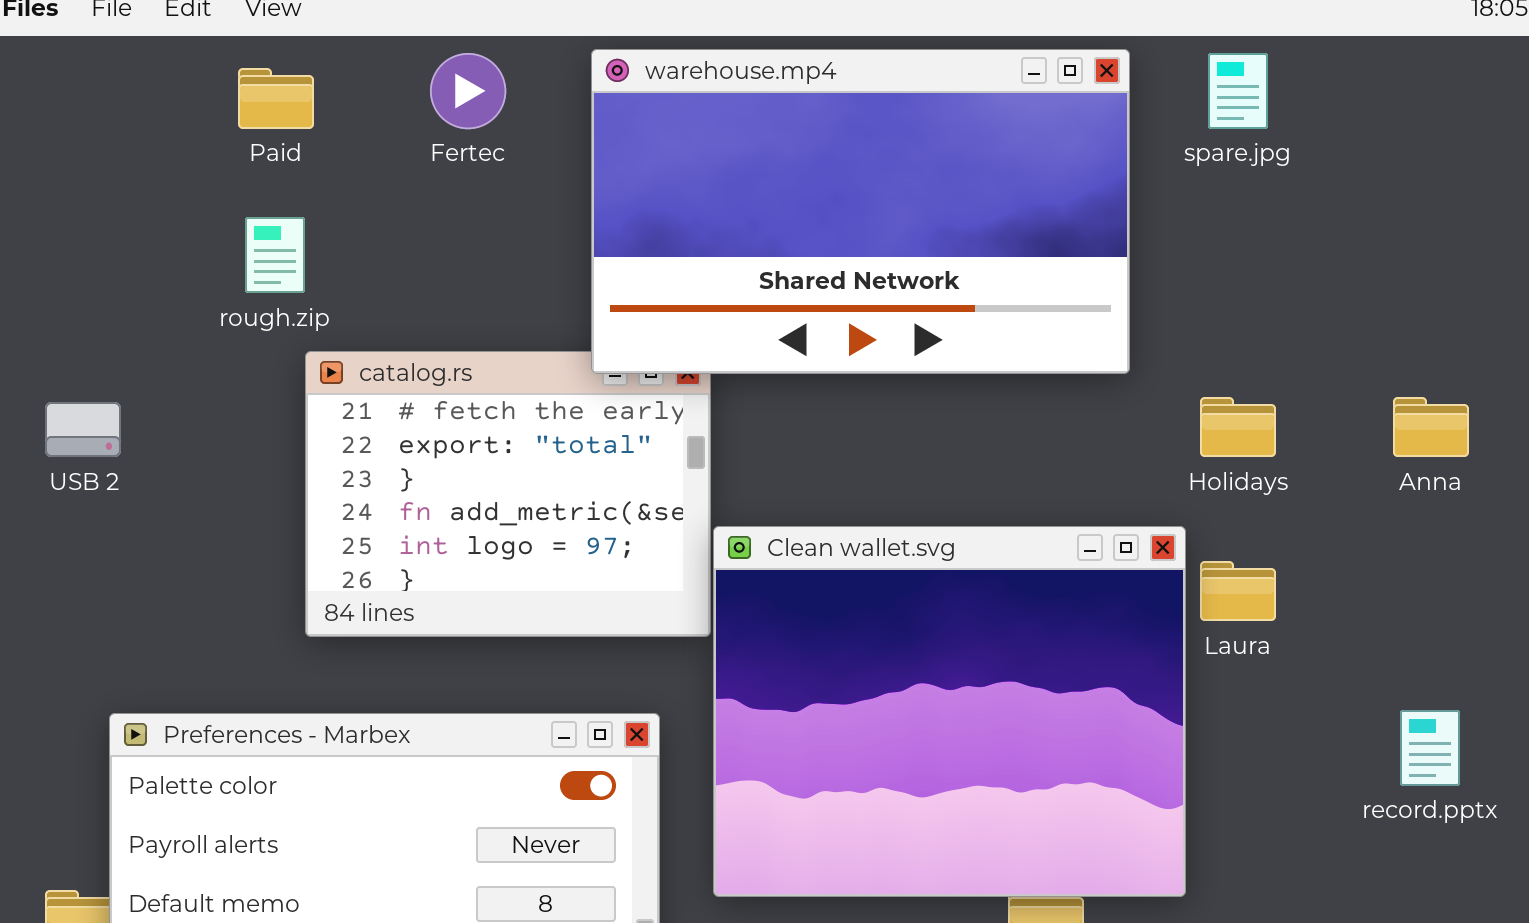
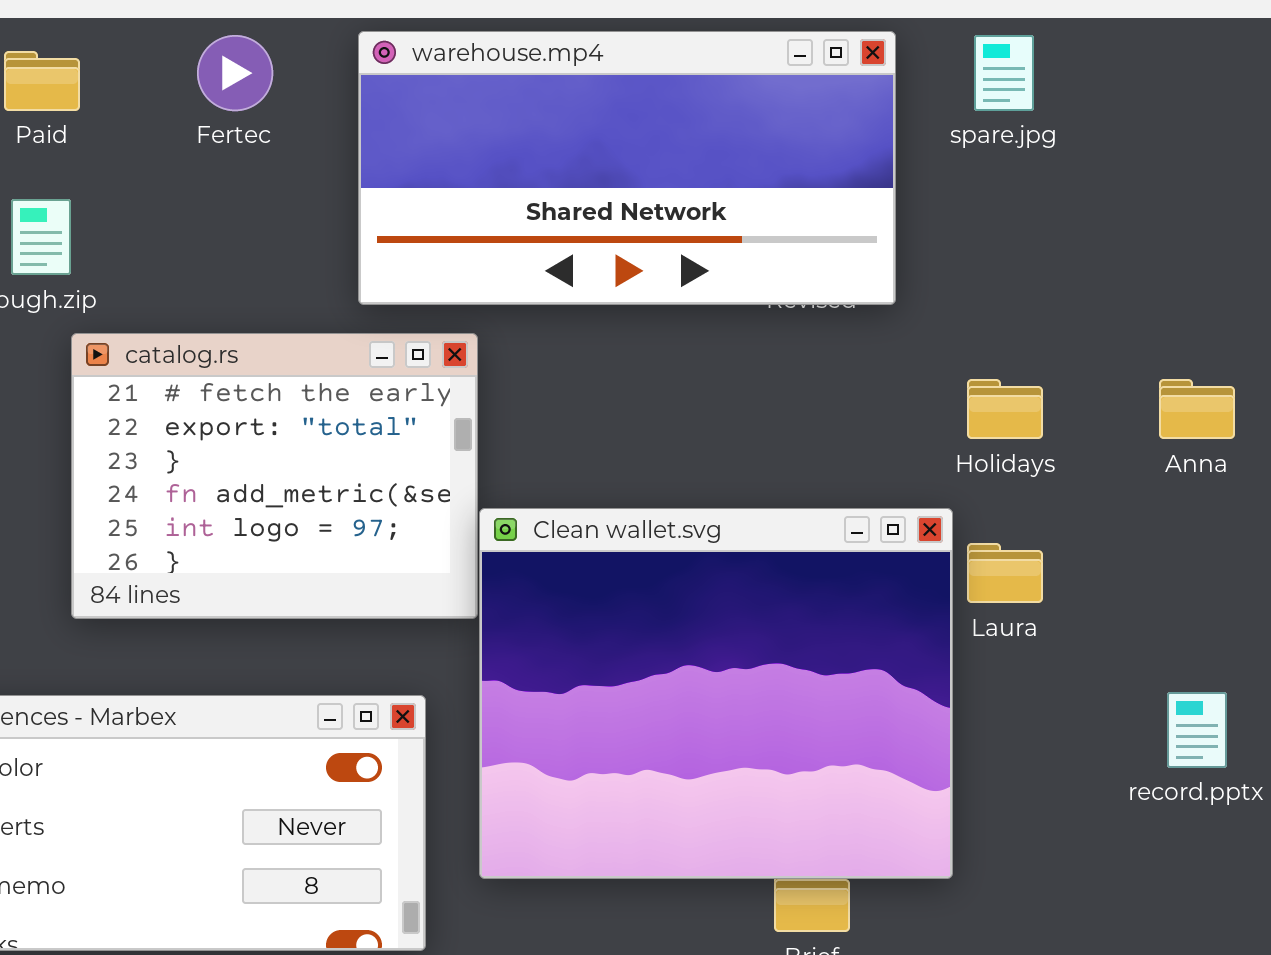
warehouse.mp4: [591,49,1130,374] -> [358,31,896,305], resized

